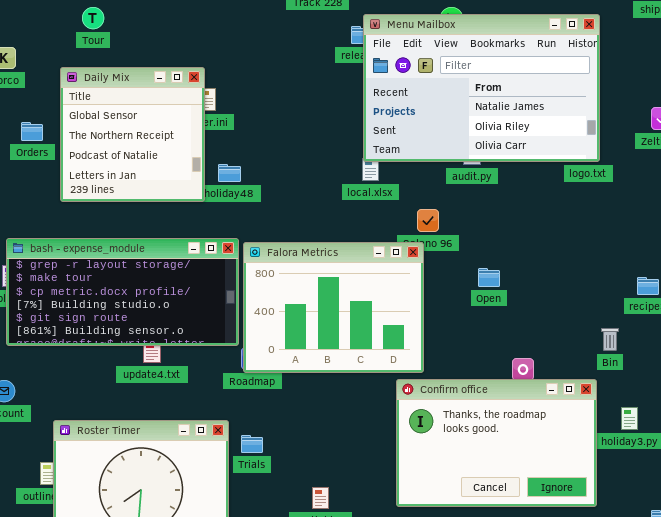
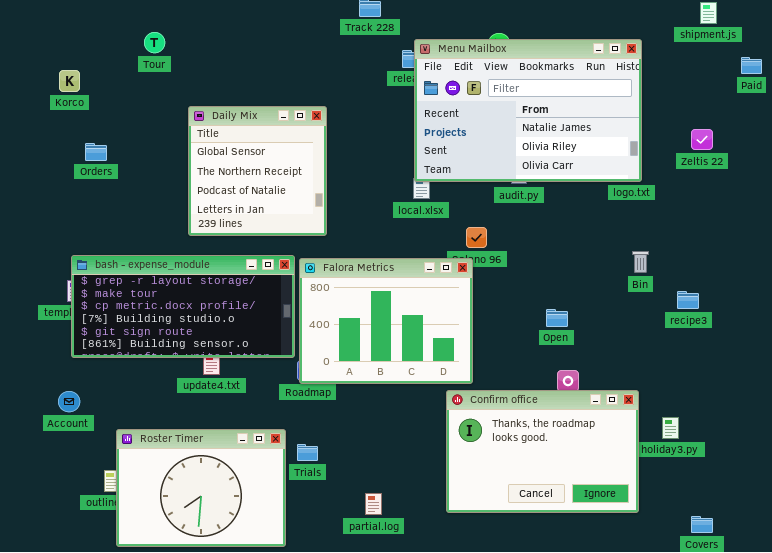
Daily Mix: [60,67,205,202] -> [188,106,327,236], moved
Open: [478,268,500,287] -> [546,309,568,327], moved
Bin: [601,328,619,351] -> [632,251,649,273], moved

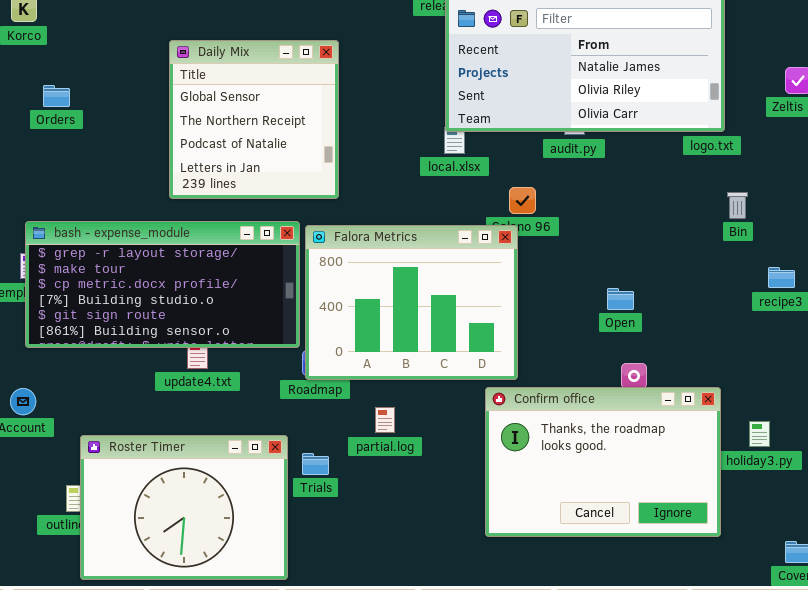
Bin: [632,251,649,273] -> [727,192,748,219], moved
partial.log: [365,493,382,515] -> [375,407,395,433], moved

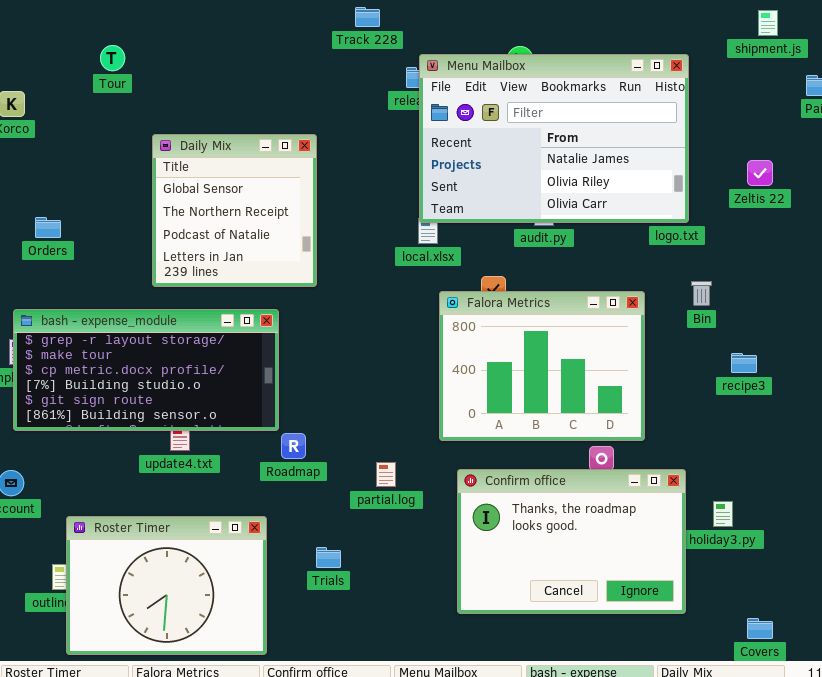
Orders: [43,85,70,107] -> [35,217,61,238], moved
Falora Metrics: [305,225,518,380] -> [439,291,645,441], moved
partial.log: [375,407,395,433] -> [376,462,396,487], moved
Trials: [302,453,329,475] -> [316,547,341,568], moved

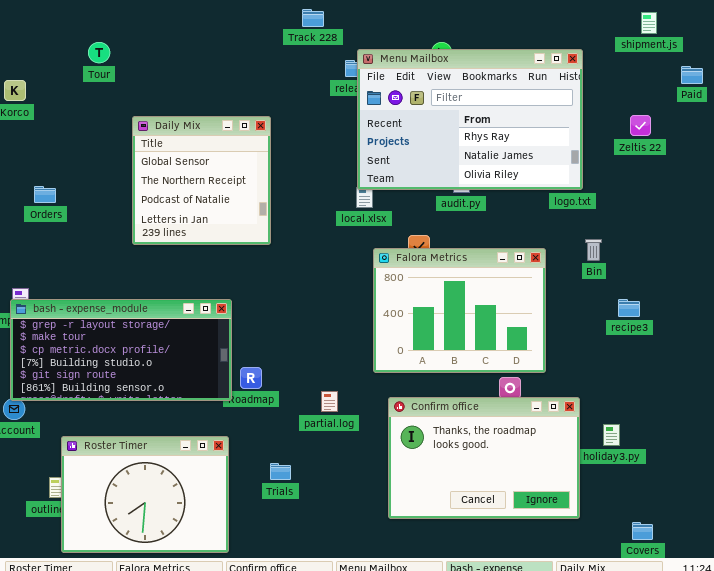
Menu Mailbox: [419,54,689,223] -> [357,49,583,190], scrolled up 1 row
Zeltis 22: [747,160,773,186] -> [630,115,651,136], moved
bash - expense_module: [13,309,279,431] -> [10,299,232,401], moved

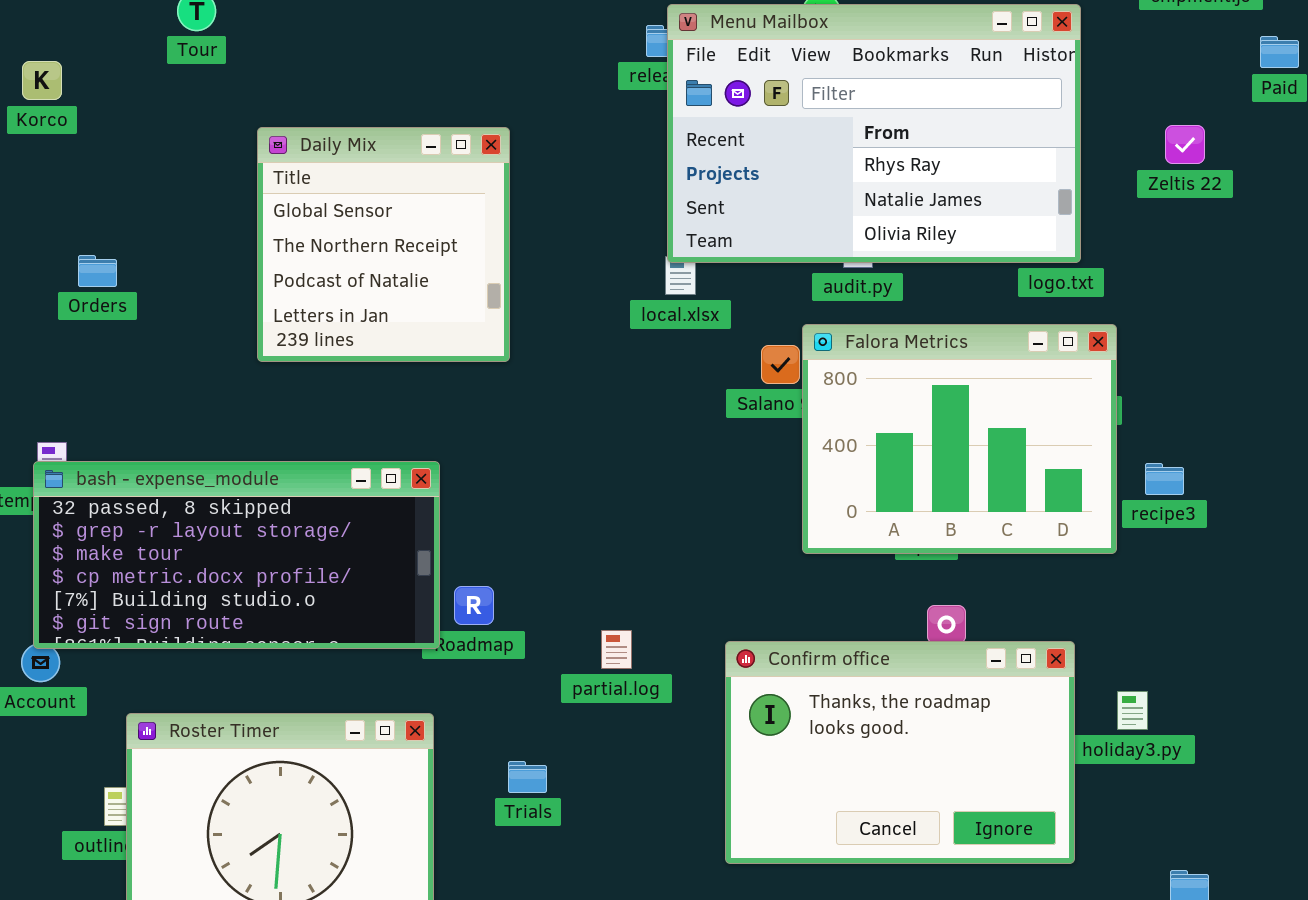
Falora Metrics: [373,248,546,373] -> [802,324,1117,554], moved
bash - expense_module: [10,299,232,401] -> [33,461,440,649], scrolled up 1 row

